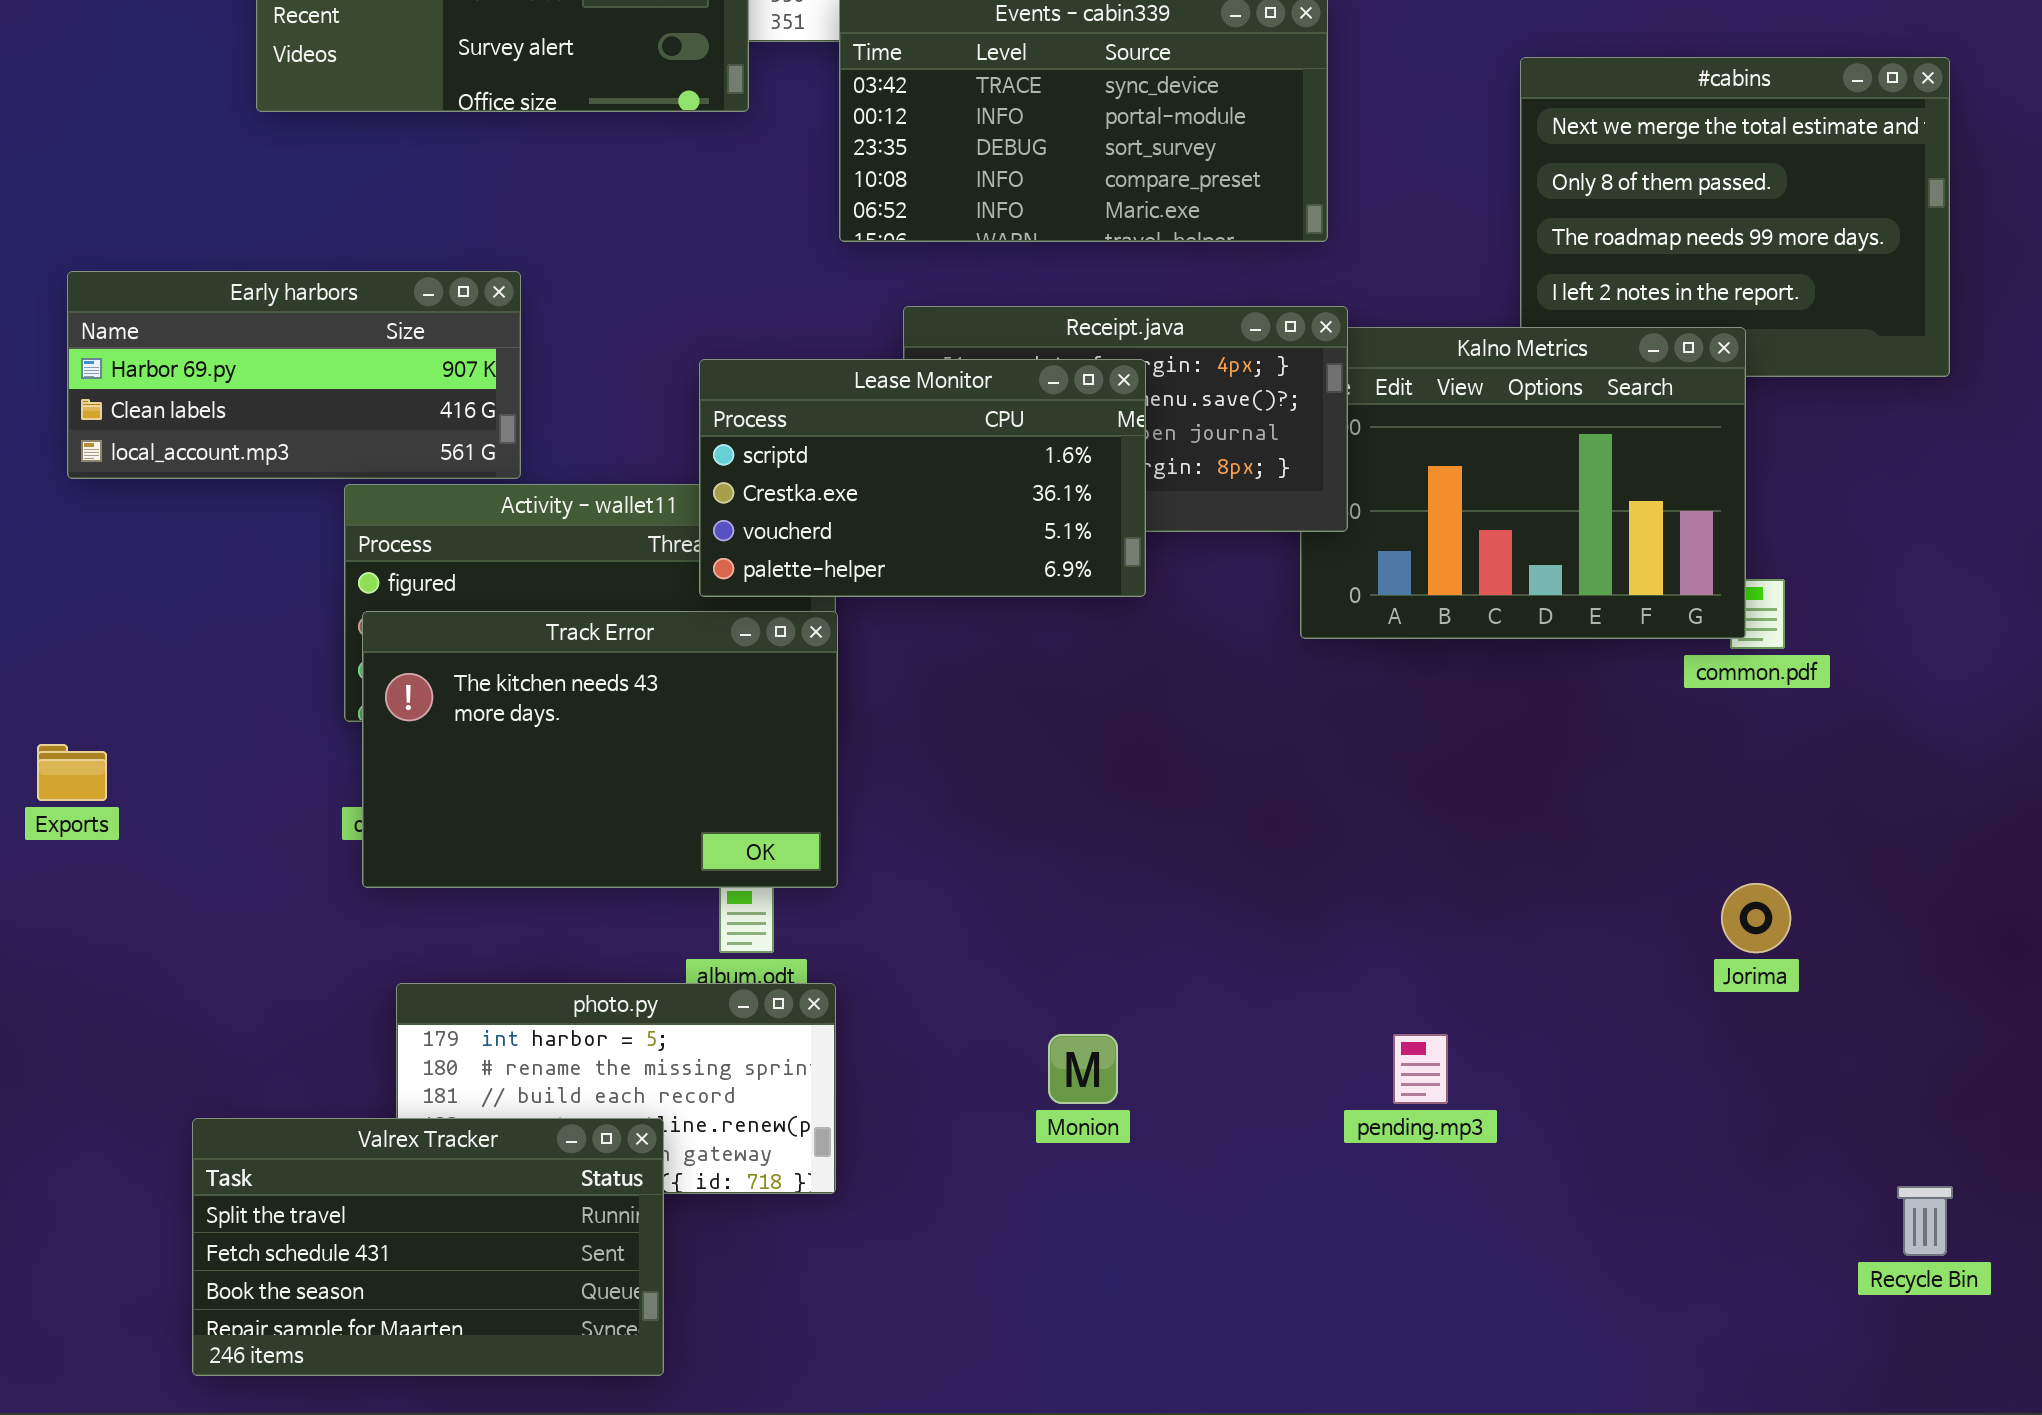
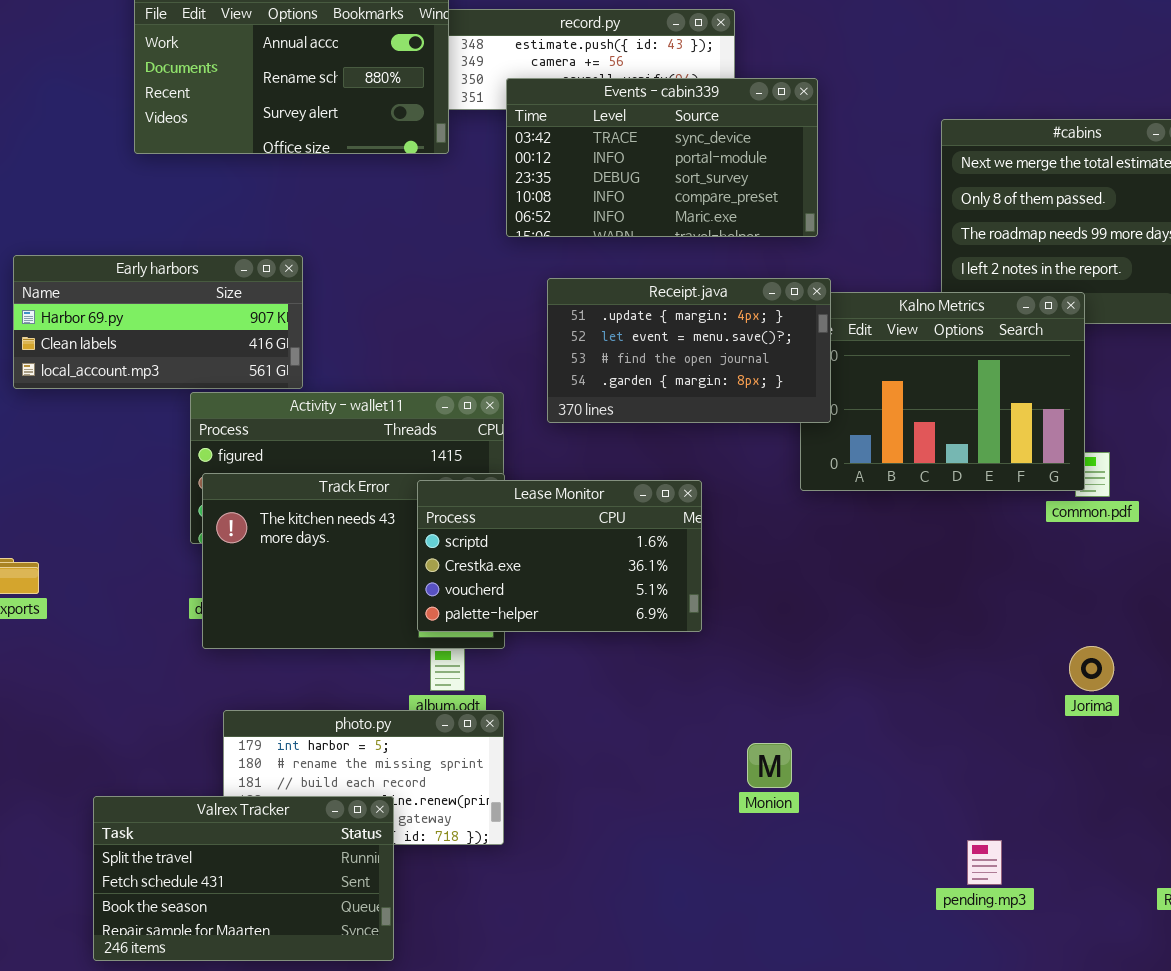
Lease Monitor: [699,359,1146,597] -> [417,480,702,632], moved
Monion: [1048,1034,1118,1104] -> [747,743,792,788], moved
pending.mp3: [1393,1034,1448,1104] -> [967,840,1002,885], moved

